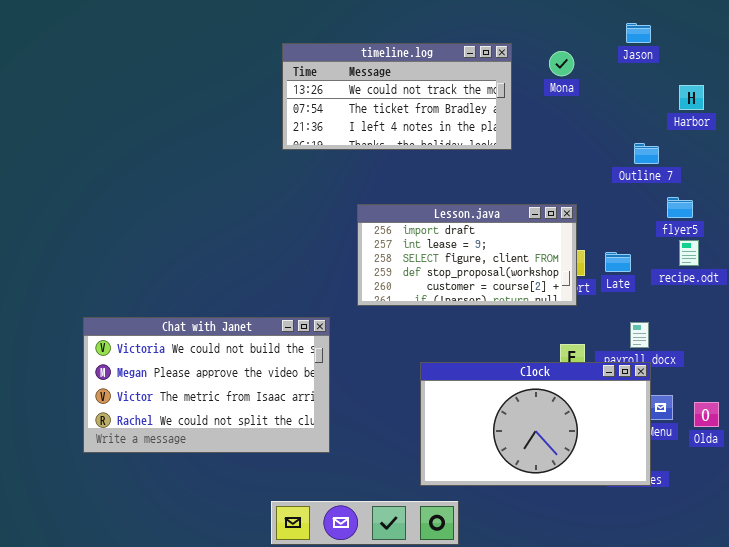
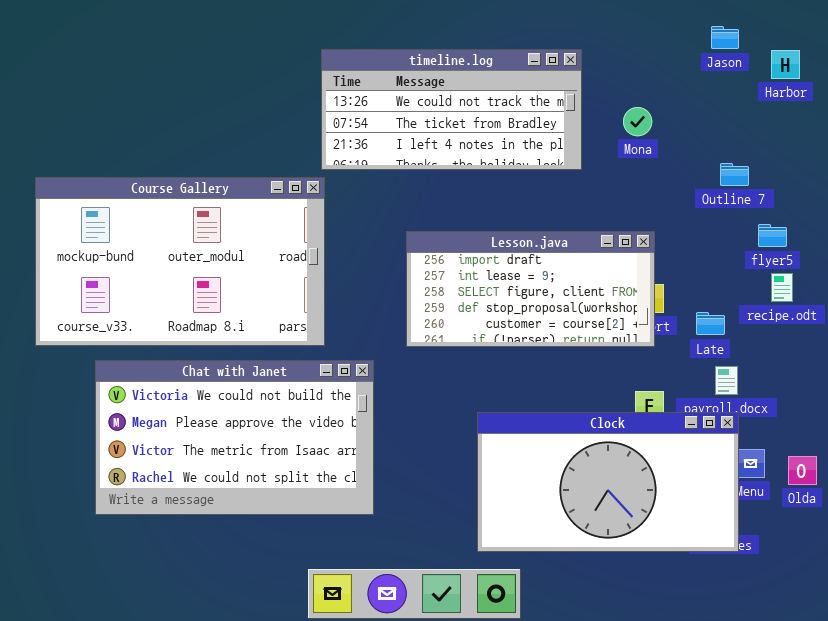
Mona: [549,51,574,76] -> [623,107,652,136], moved
Harbor: [679,85,704,110] -> [771,50,800,79], moved
Course Gallery: none -> [35,177,325,346], opened
Late: [605,252,631,272] -> [696,312,725,335], moved

